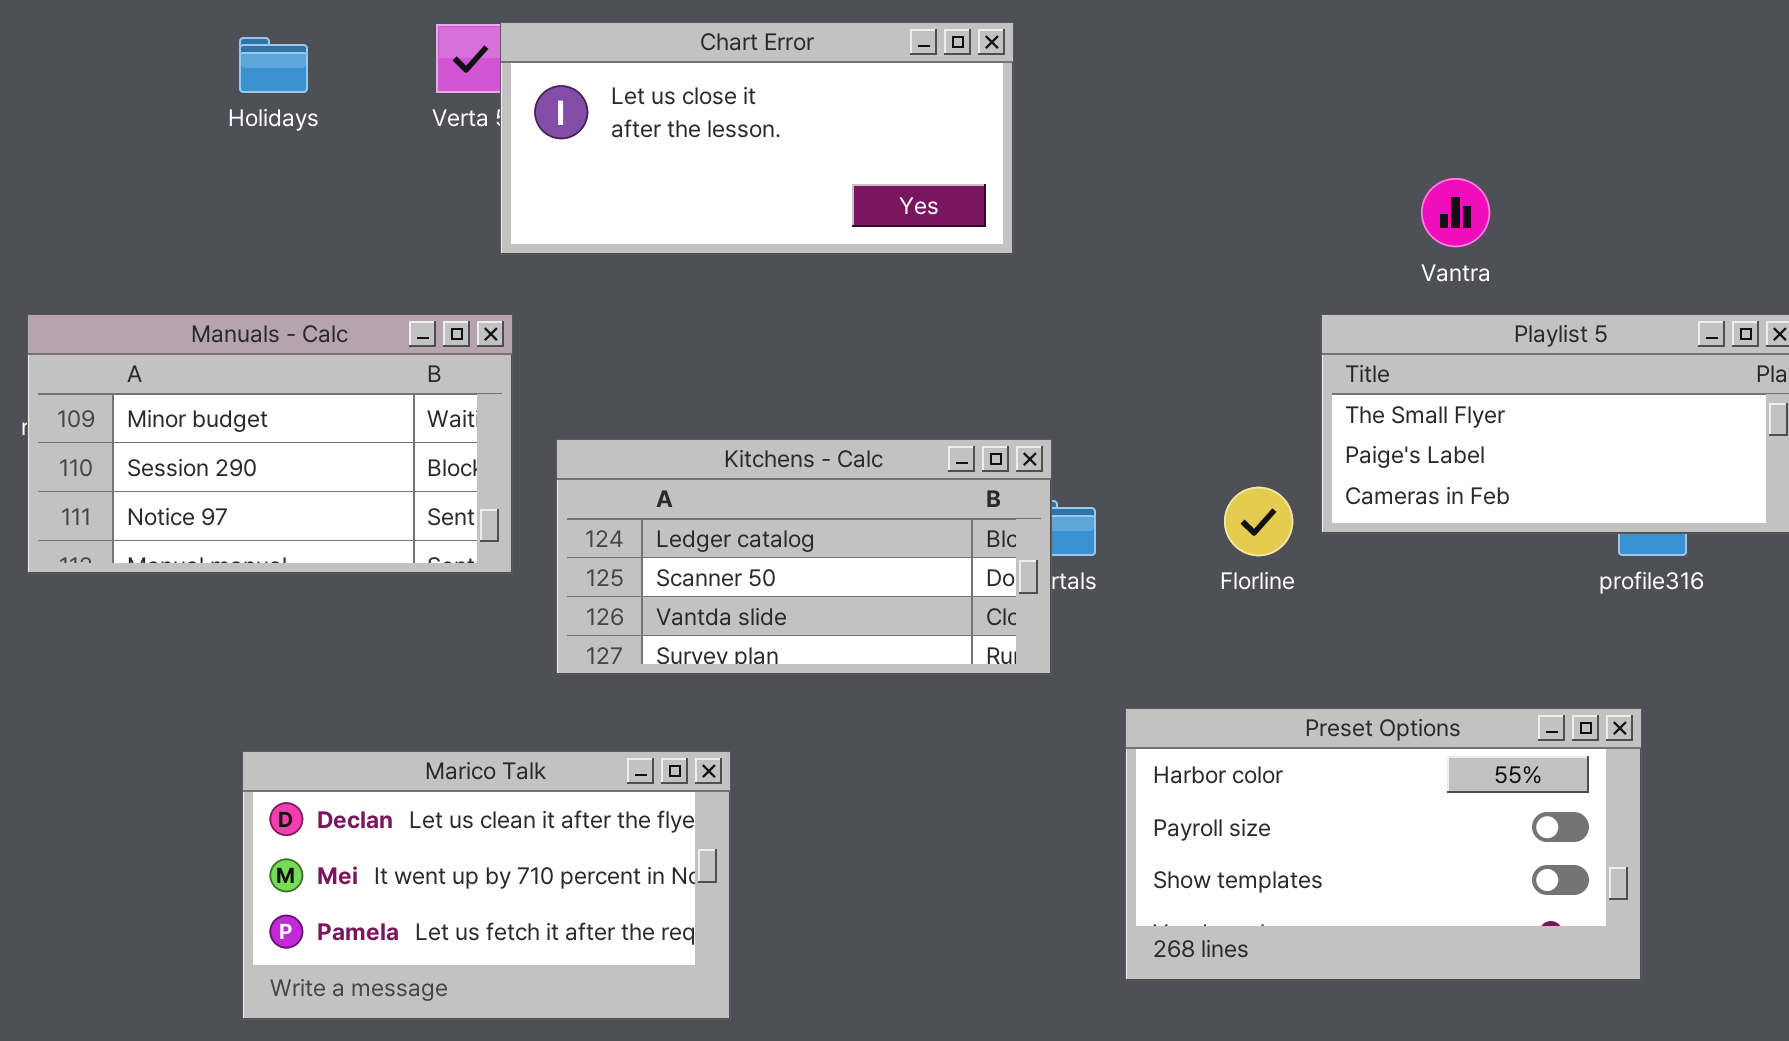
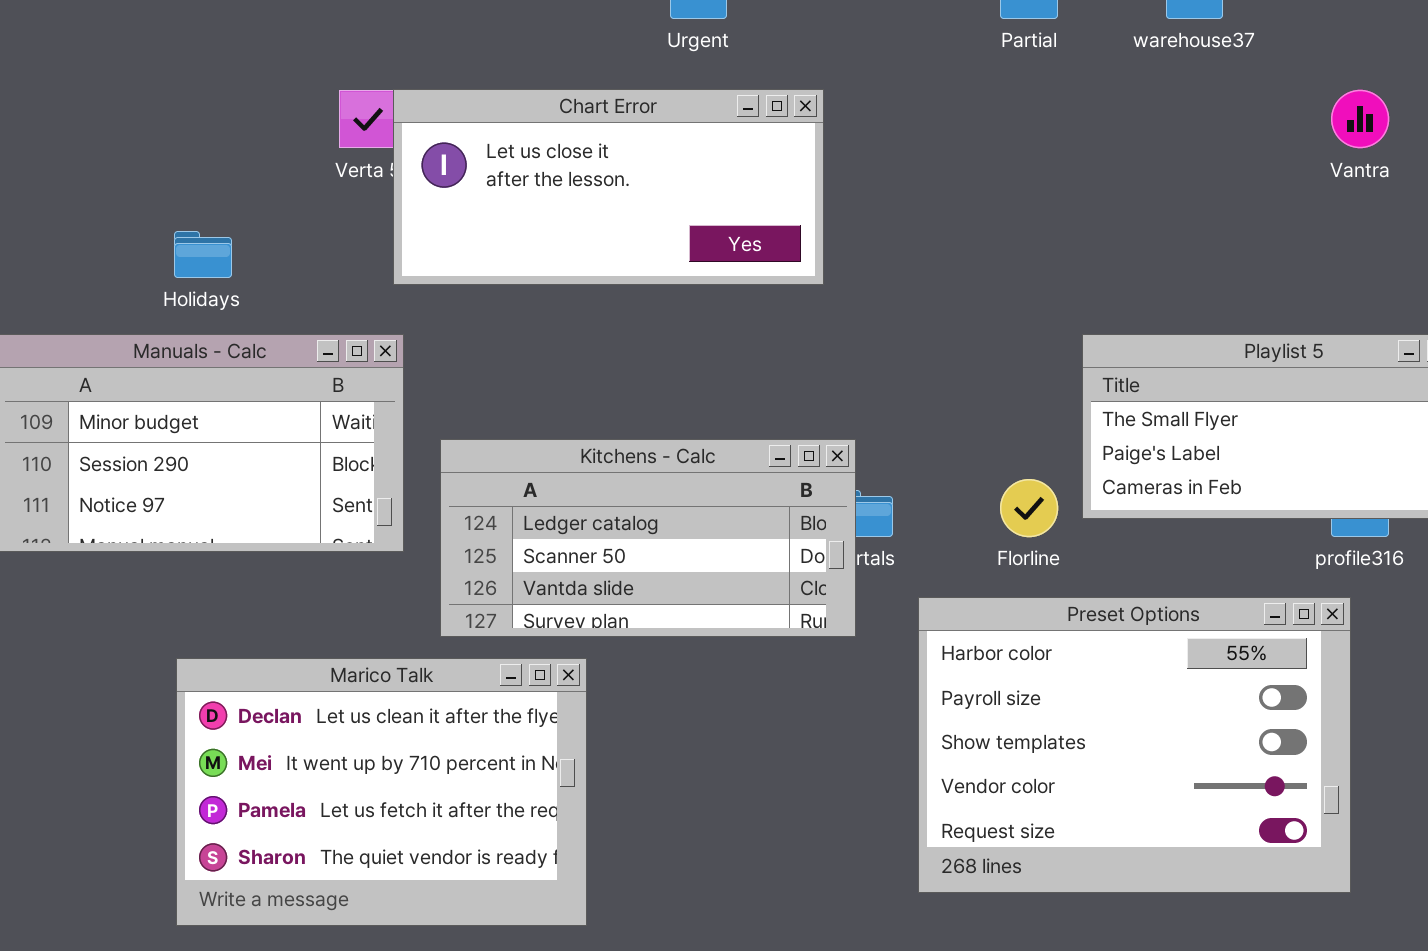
Holidays: [239,37,308,93] -> [174,231,232,278], moved
Vantra: [1421,178,1490,247] -> [1331,90,1389,148], moved
Preset Options: [1125,708,1642,981] -> [918,597,1351,893], resized
Marico Talk: [242,751,731,1020] -> [176,658,587,926], resized

